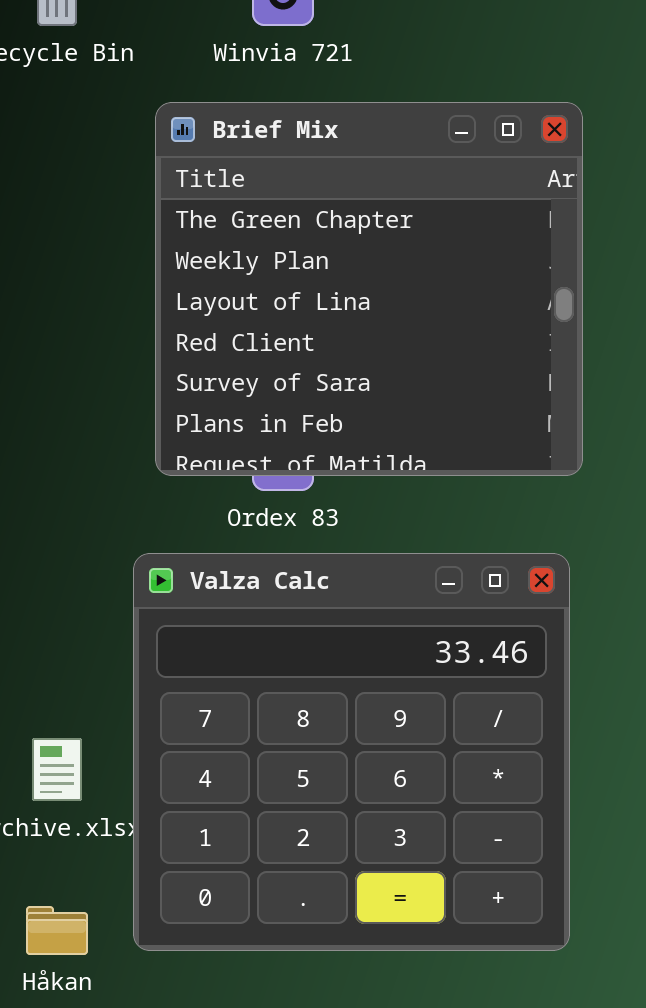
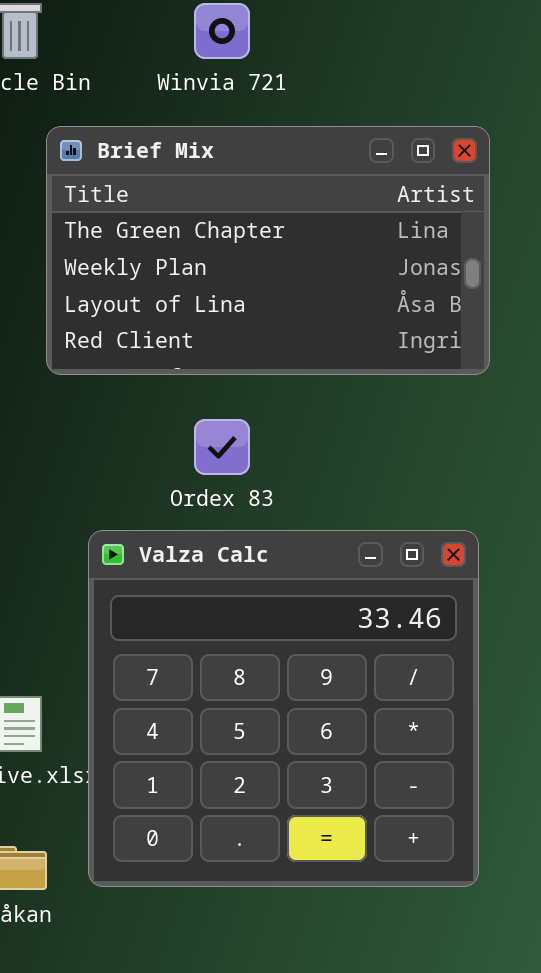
Brief Mix: [155,102,583,476] -> [46,126,490,375], resized

